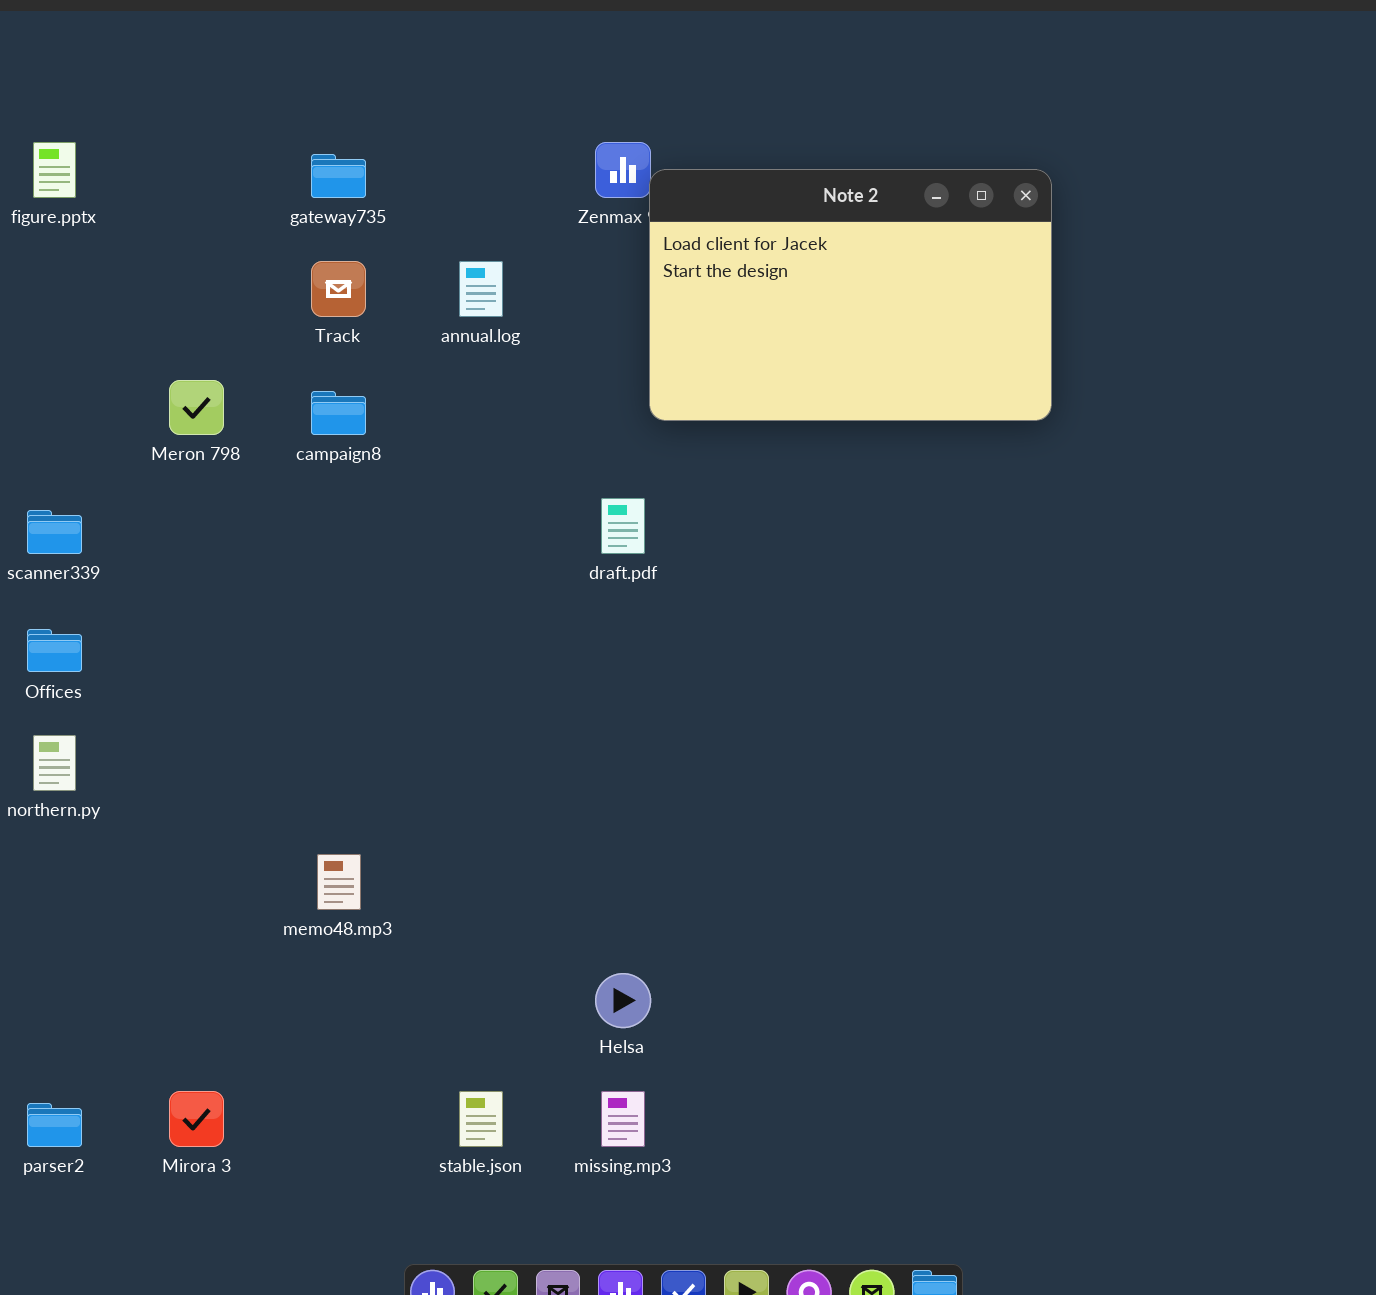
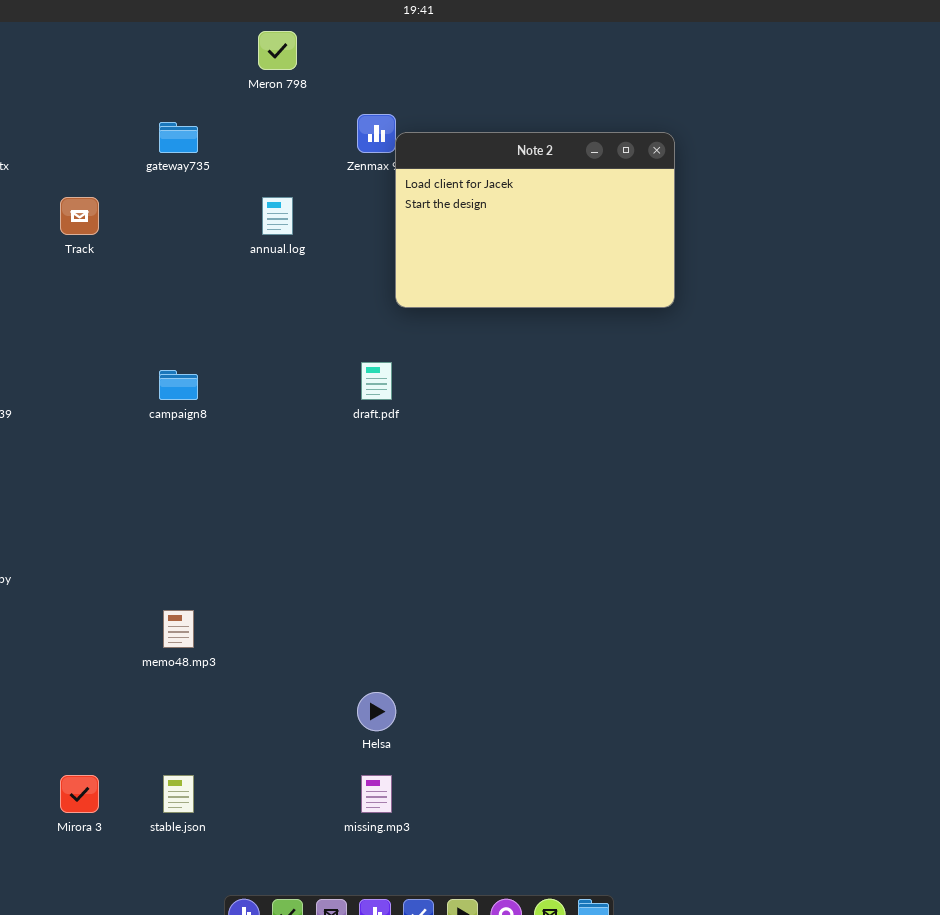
Track: [311,261,366,317] -> [60,197,99,235], moved
Meron 798: [169,380,224,435] -> [258,31,297,70], moved
campaign8: [311,391,366,435] -> [159,370,198,400], moved
stable.json: [459,1091,503,1147] -> [163,775,194,813], moved

